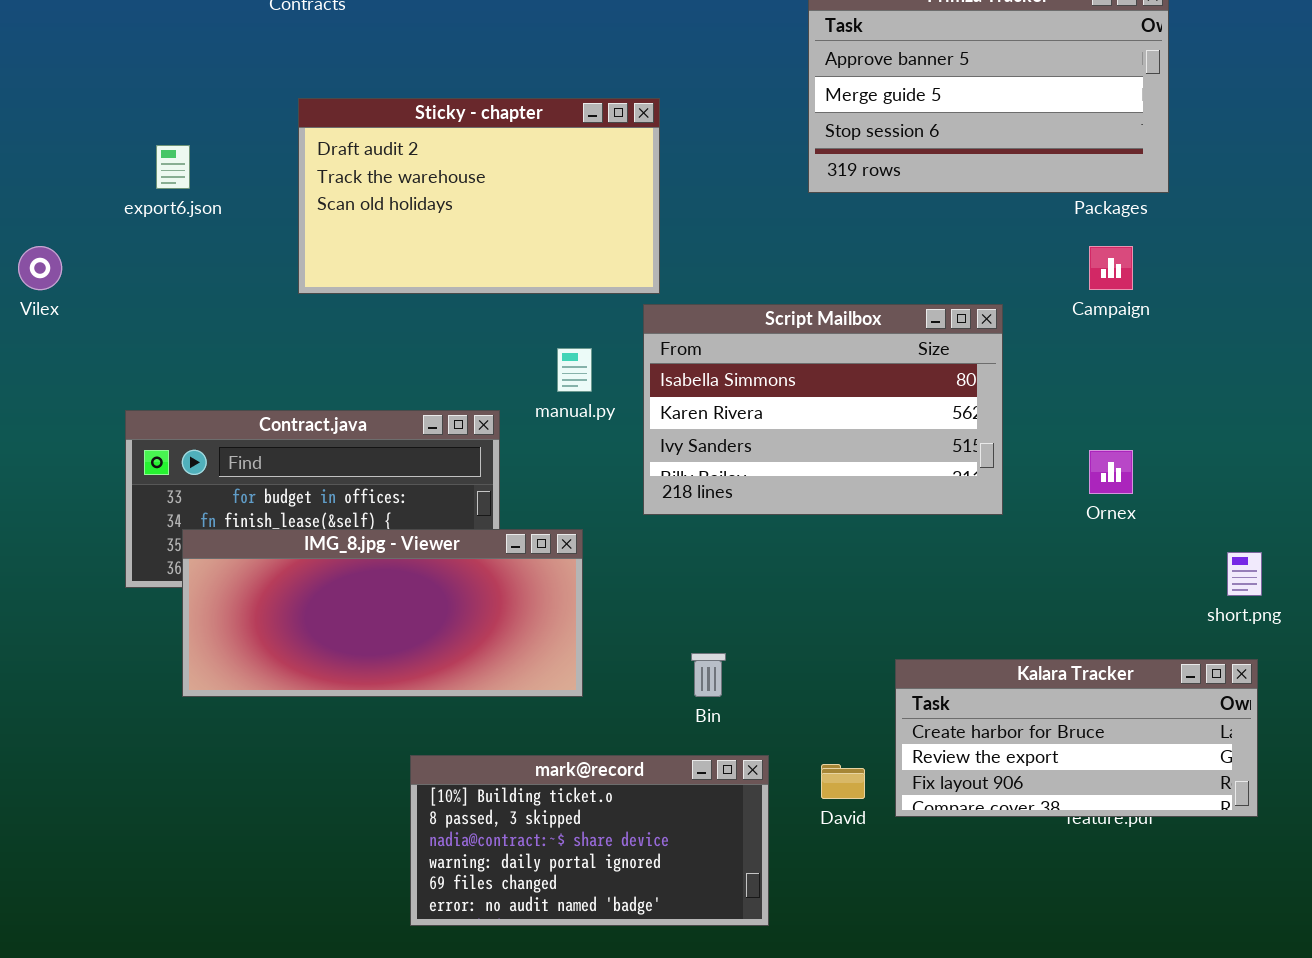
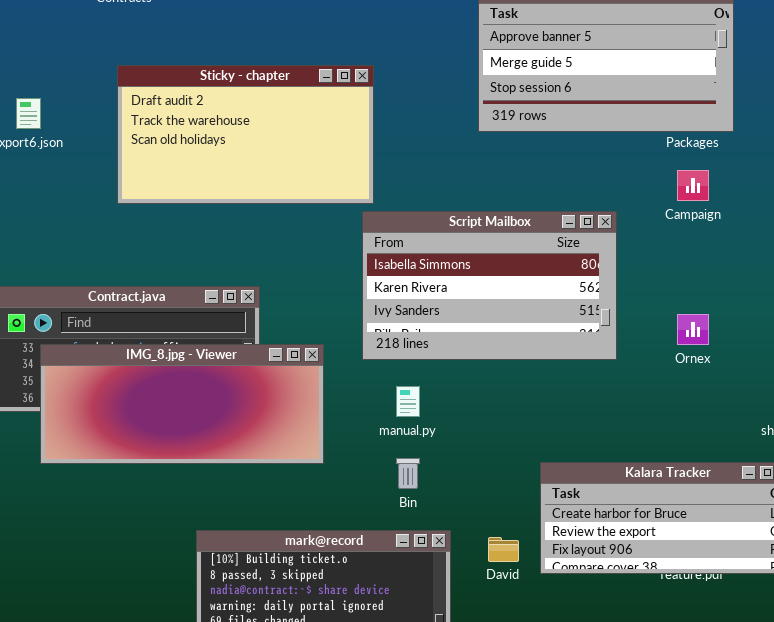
manual.py: [557,348,592,392] -> [396,386,420,417], moved
IMG_8.jpg - Viewer: [182,529,583,697] -> [40,344,324,464], moved

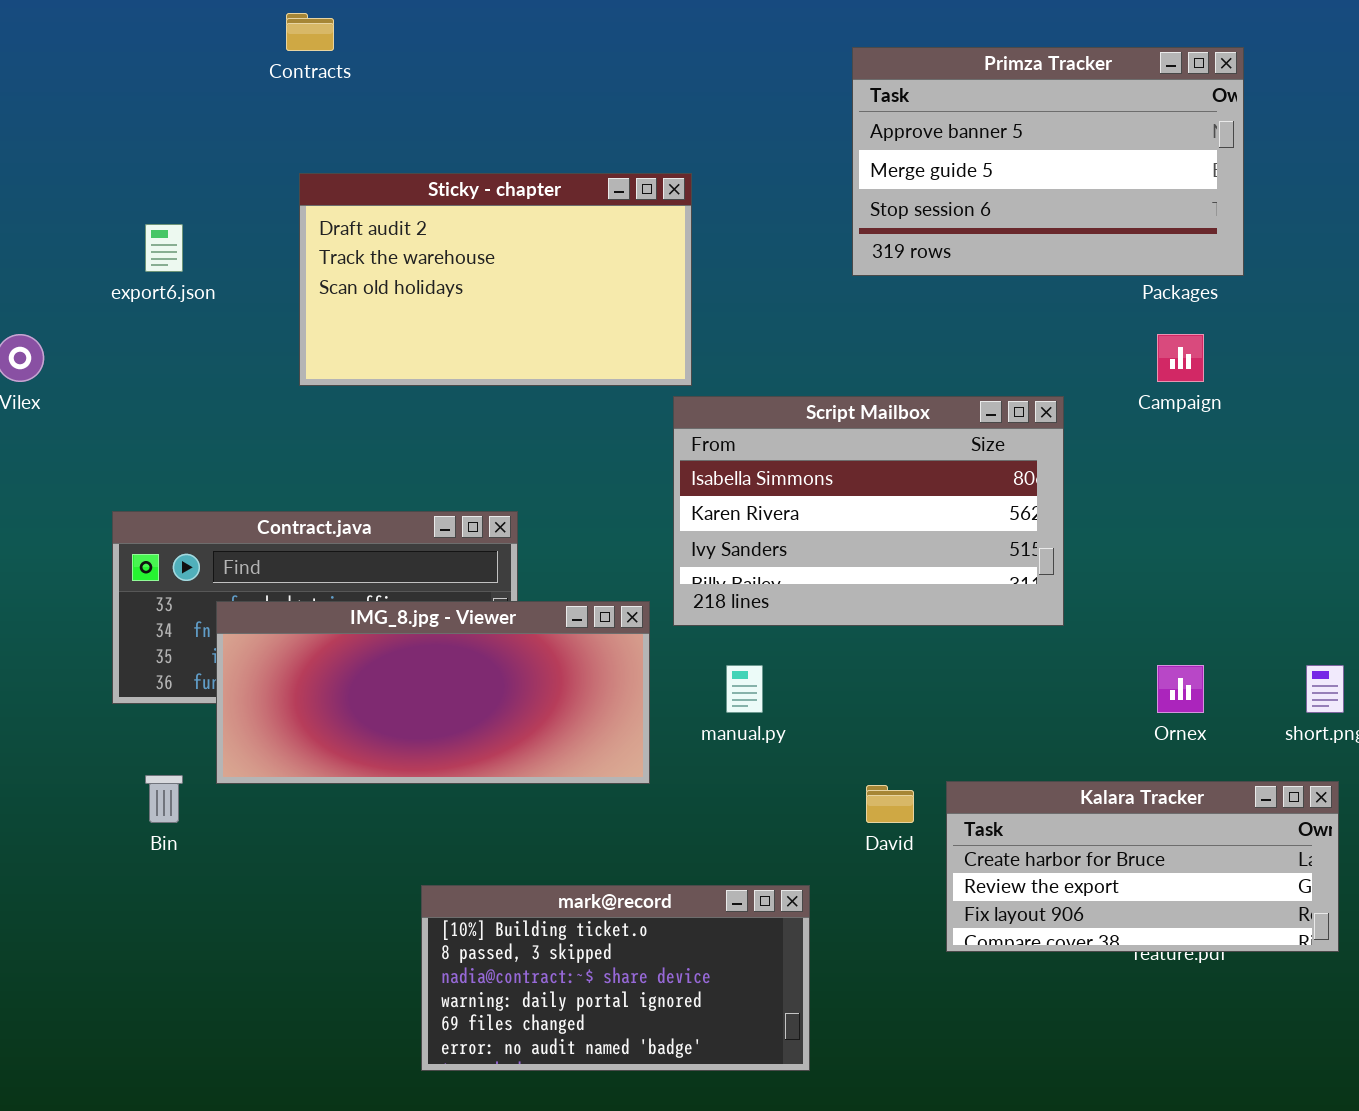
Ornex: [677,314,709,345] -> [1157,665,1204,713], moved
IMG_8.jpg - Viewer: [40,344,324,464] -> [216,601,650,784], moved
Bin: [396,458,420,489] -> [145,775,183,823], moved
David: [488,537,519,562] -> [866,785,914,823], moved

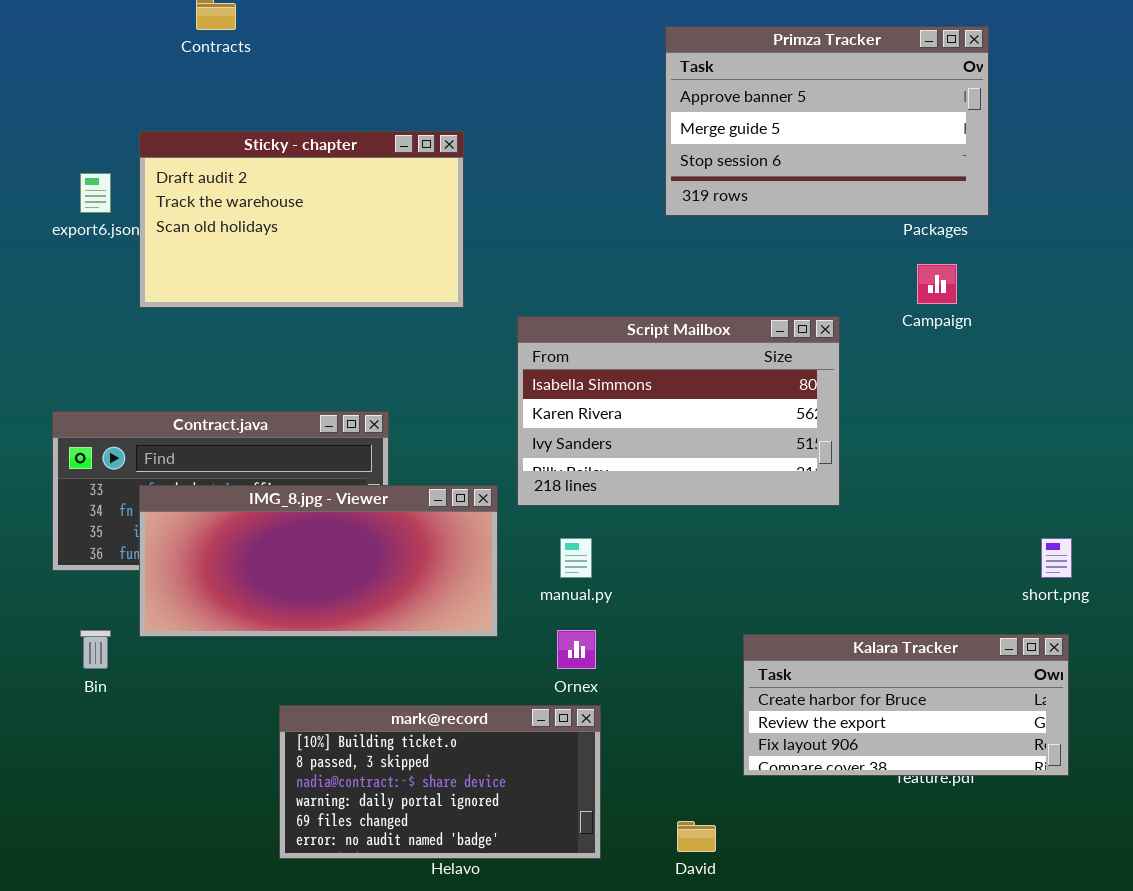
Sticky - chapter: [299,173,692,386] -> [139,131,464,308], moved
Ornex: [1157,665,1204,713] -> [557,630,596,669], moved
David: [866,785,914,823] -> [677,821,716,852], moved
mark@record: [421,885,810,1071] -> [279,705,601,859], moved

